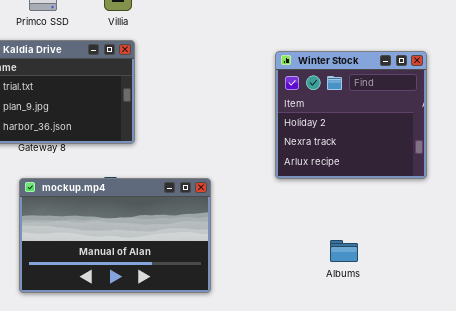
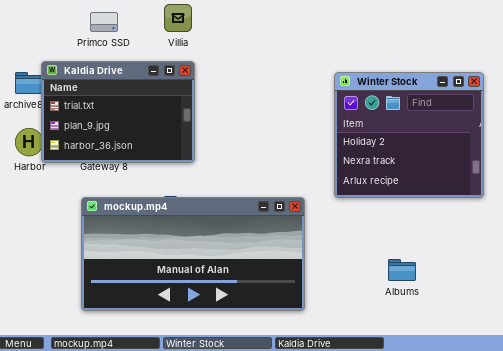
mockup.mp4: [19,178,211,293] -> [81,197,305,311], resized

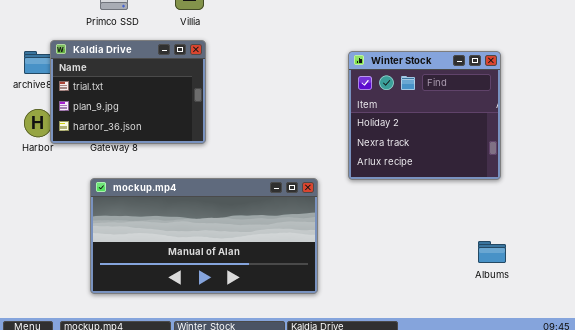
Albums: [388,259,416,281] -> [478,241,506,263], moved

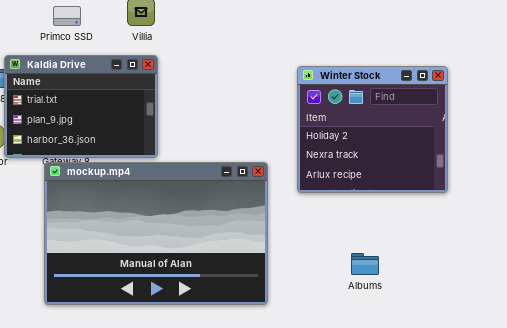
mockup.mp4: [90,178,318,294] -> [44,162,268,305], resized
Albums: [478,241,506,263] -> [351,253,379,275], moved

